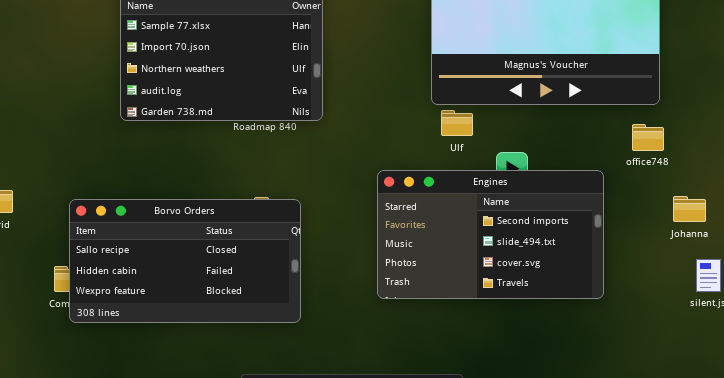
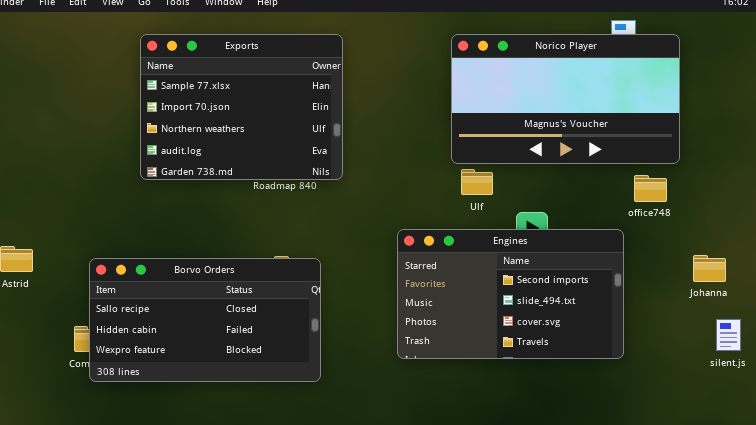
office748: [632,124,664,151] -> [634,175,667,202], moved

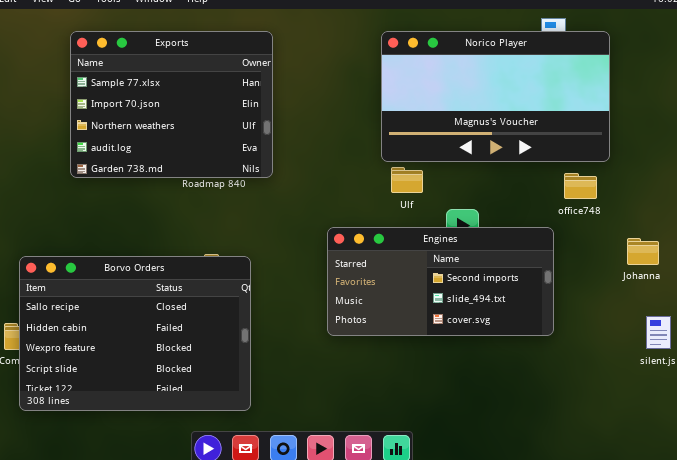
Engines: [397,229,624,359] -> [327,227,554,336], resized
Johanna: [693,255,726,282] -> [627,238,659,265], moved
Borvo Orders: [89,258,321,382] -> [19,256,251,411], resized

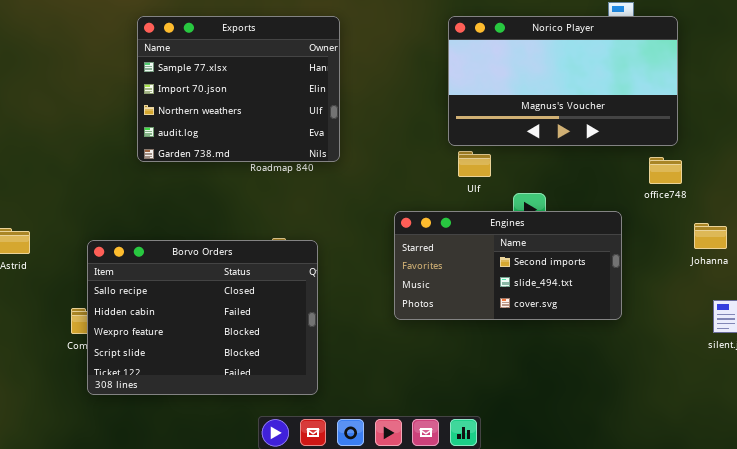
office748: [564,173,597,199] -> [649,157,682,184], moved

